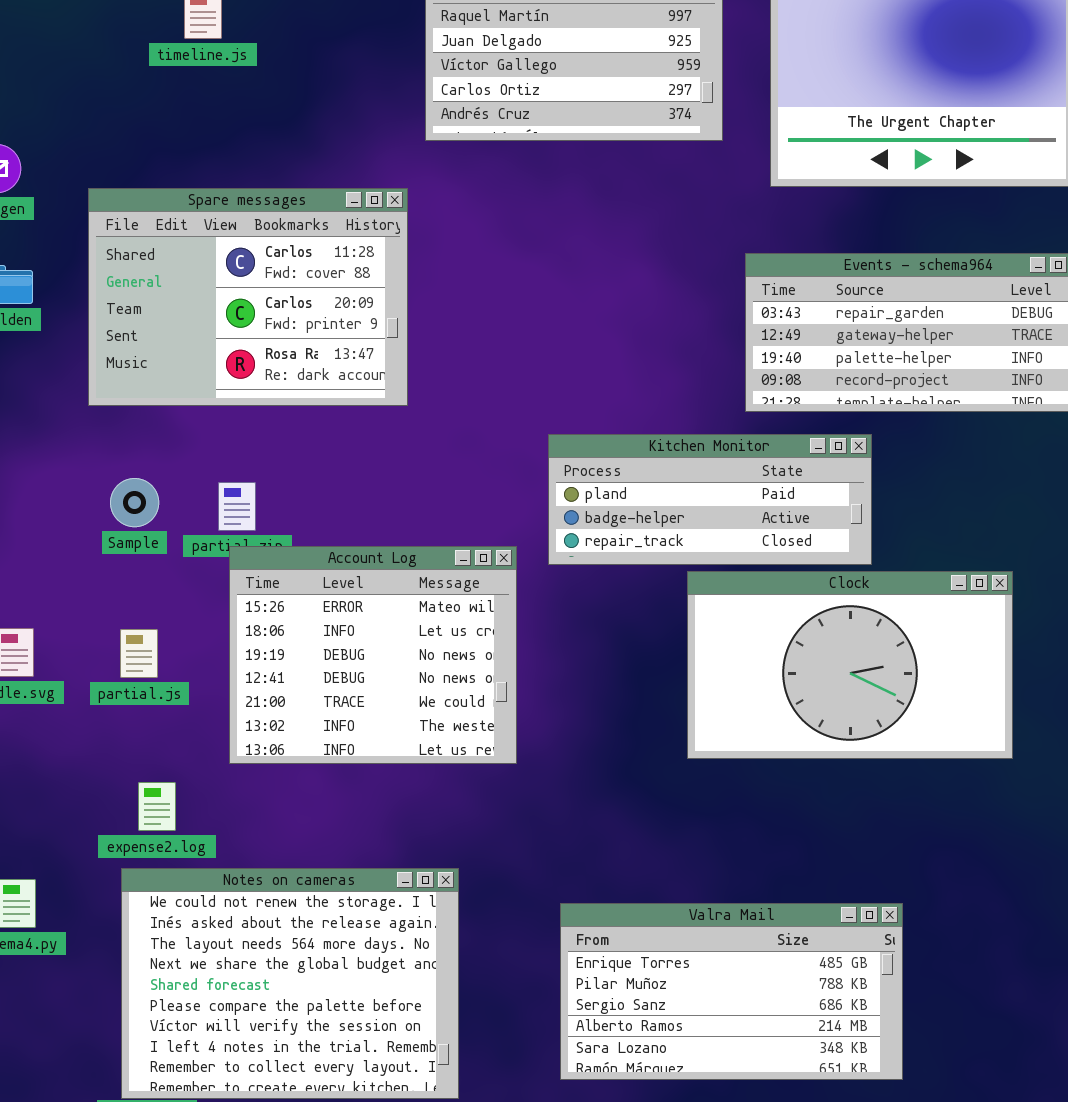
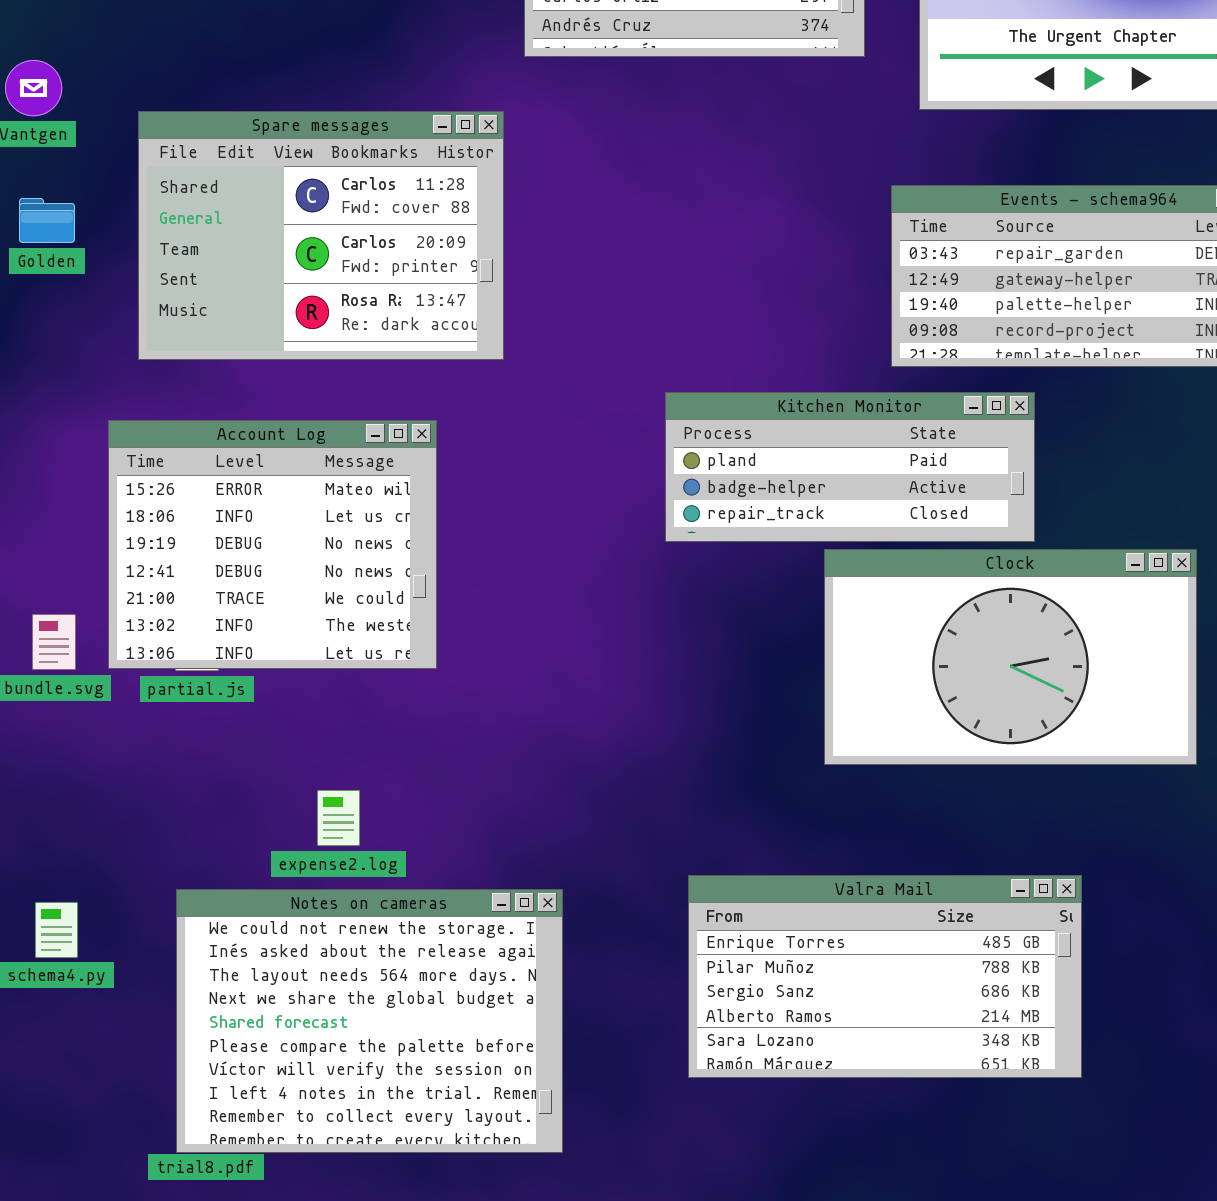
Account Log: [229,546,517,764] -> [108,420,437,669], moved
expense2.log: [138,782,176,831] -> [317,790,360,846], moved
Valra Mail: [560,903,903,1080] -> [688,875,1082,1078], moved

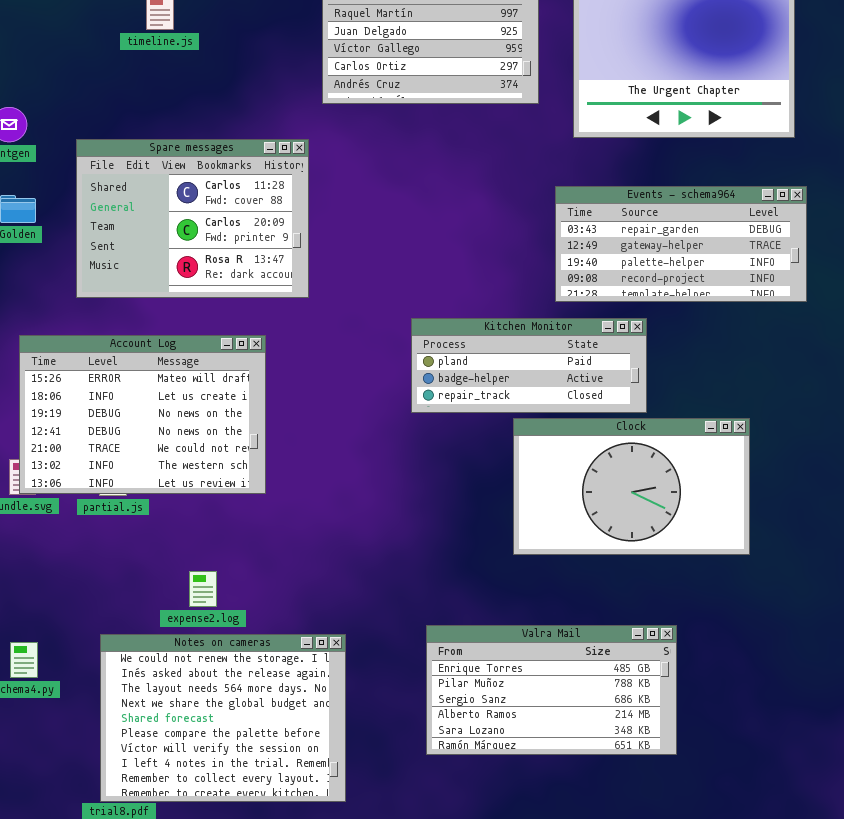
Account Log: [108,420,437,669] -> [19,335,266,494], resized

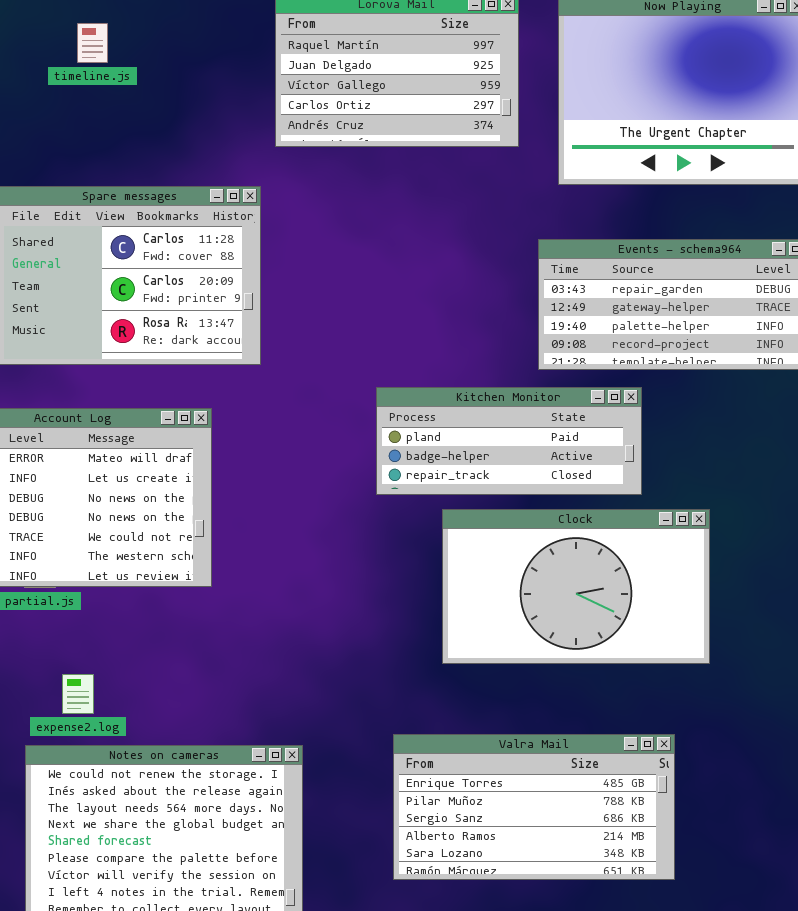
Clock: [513,418,750,555] -> [442,509,710,664], moved
expense2.log: [189,571,217,607] -> [62,674,94,714], moved

